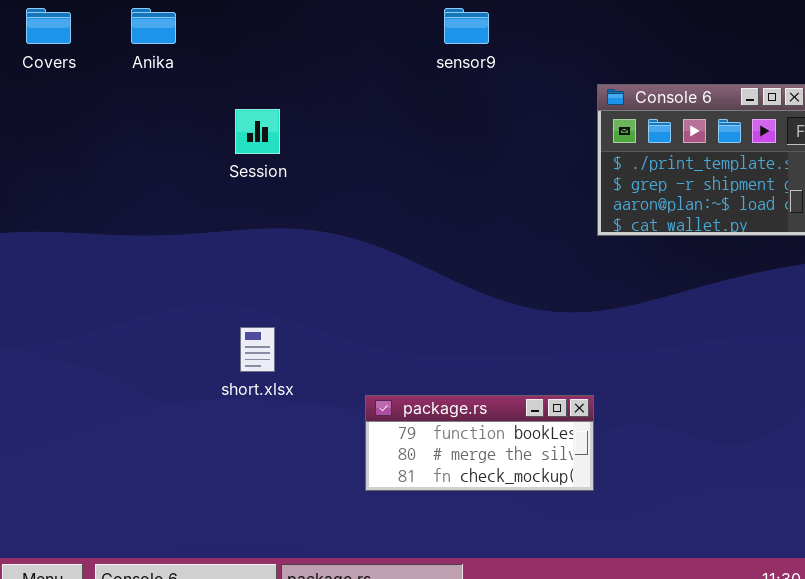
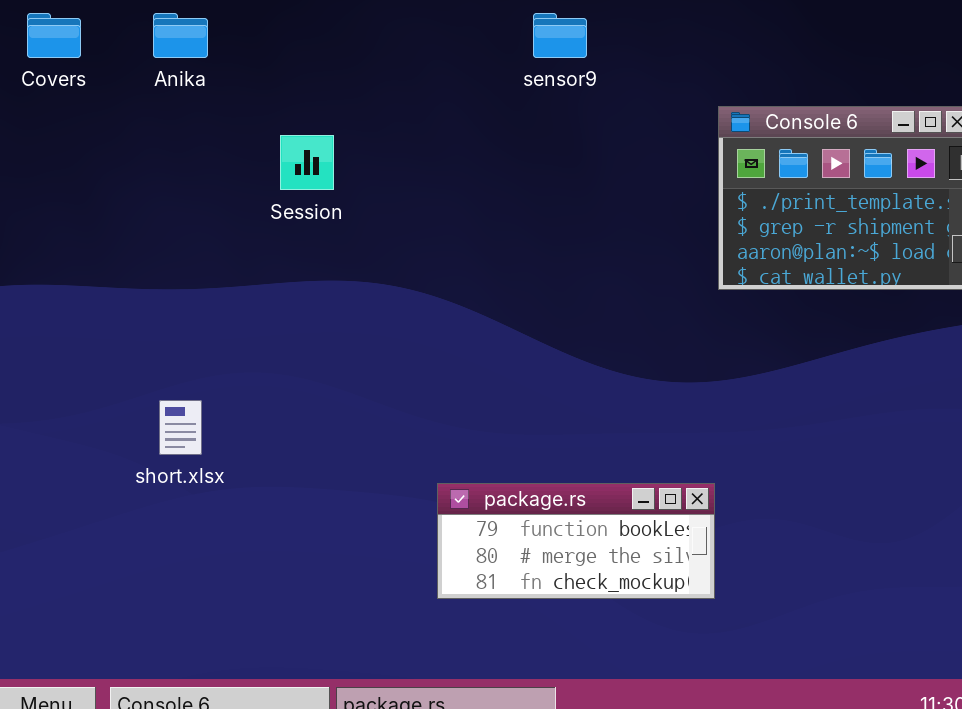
short.xlsx: [240,327,275,372] -> [159,400,202,455], moved

